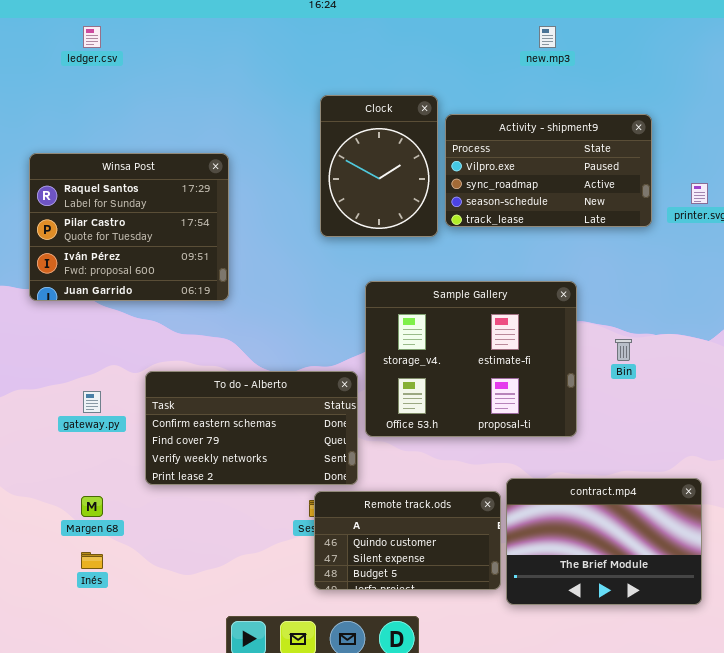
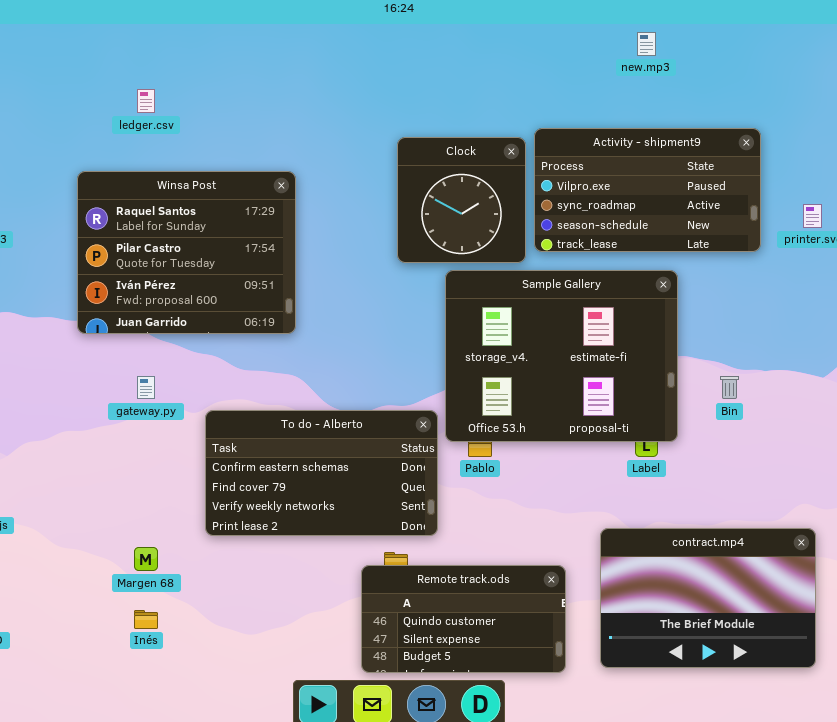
ledger.csv: [83,26,101,48] -> [137,89,155,113], moved
Clock: [320,95,438,237] -> [397,137,526,263], resized
Sample Gallery: [365,281,577,437] -> [445,270,678,442], moved
gateway.py: [83,391,101,413] -> [137,376,155,399], moved
Remote track.ods: [314,491,501,590] -> [361,565,566,673], moved

